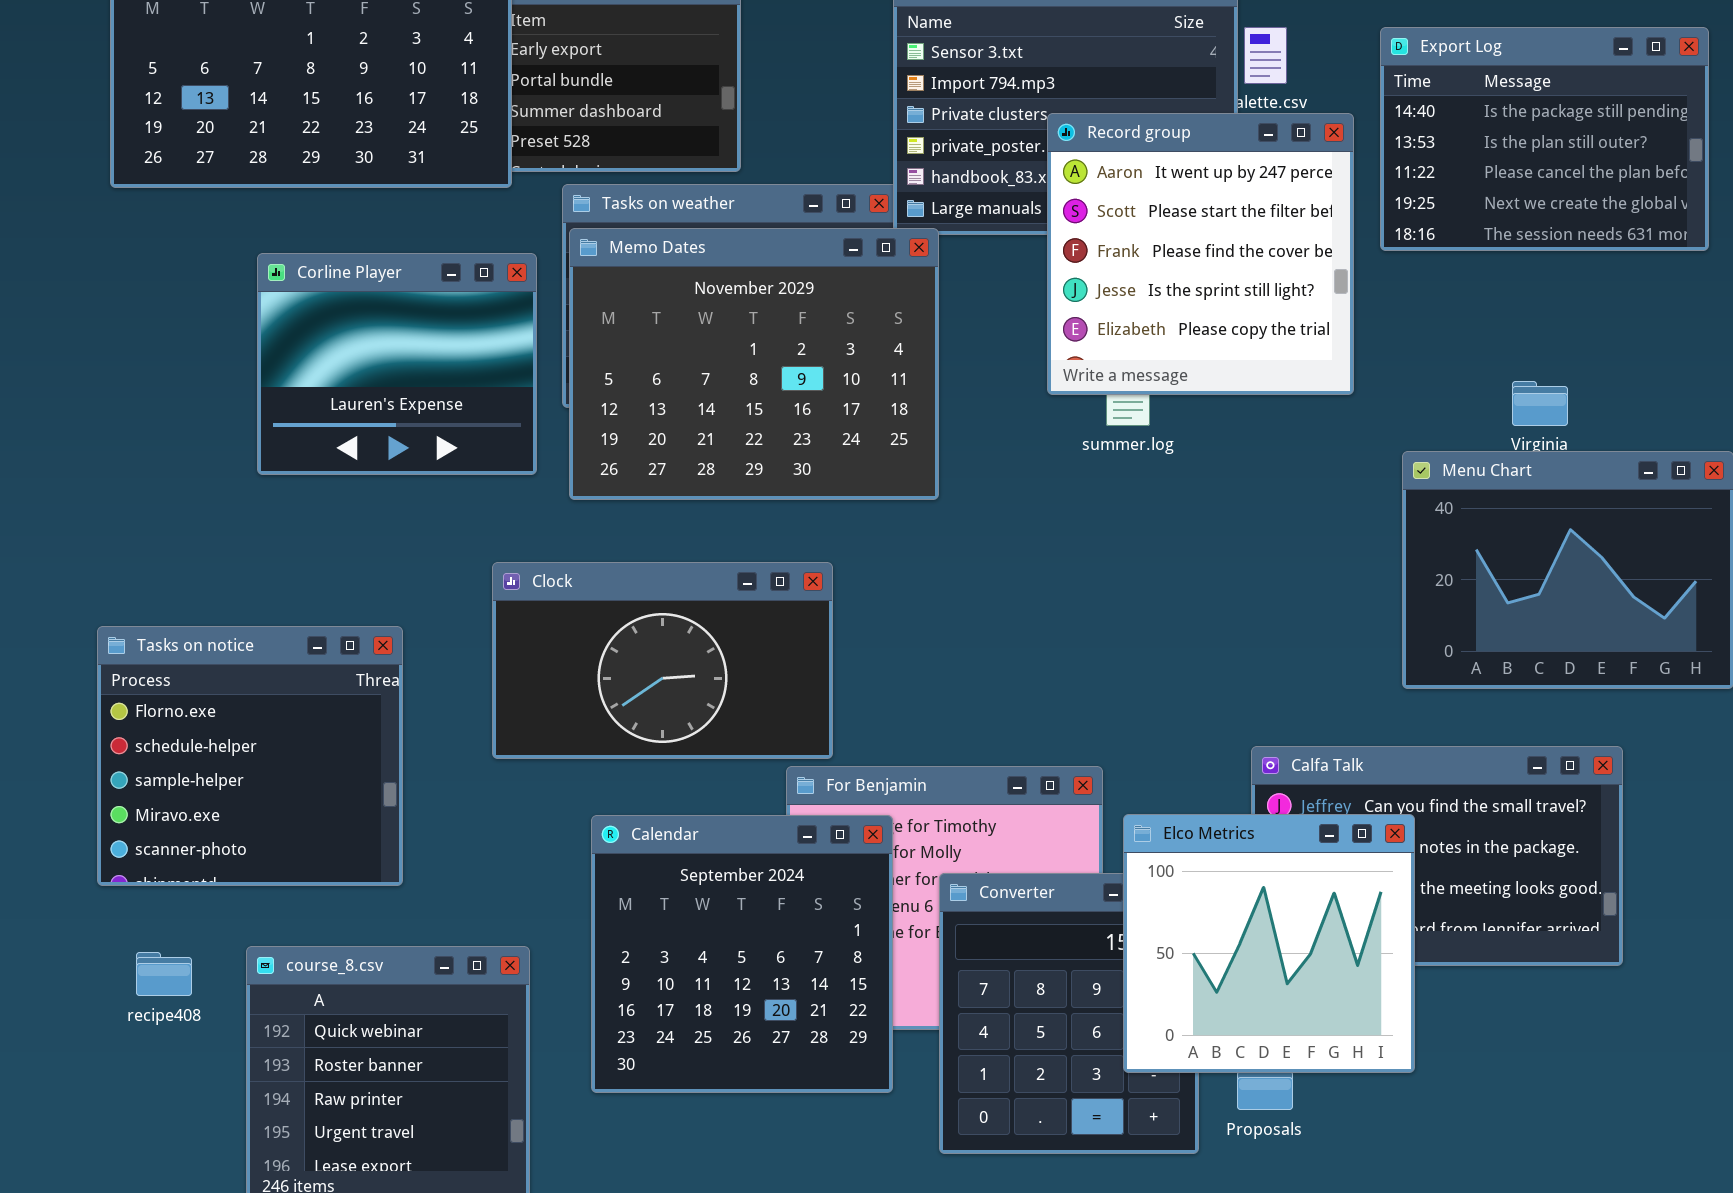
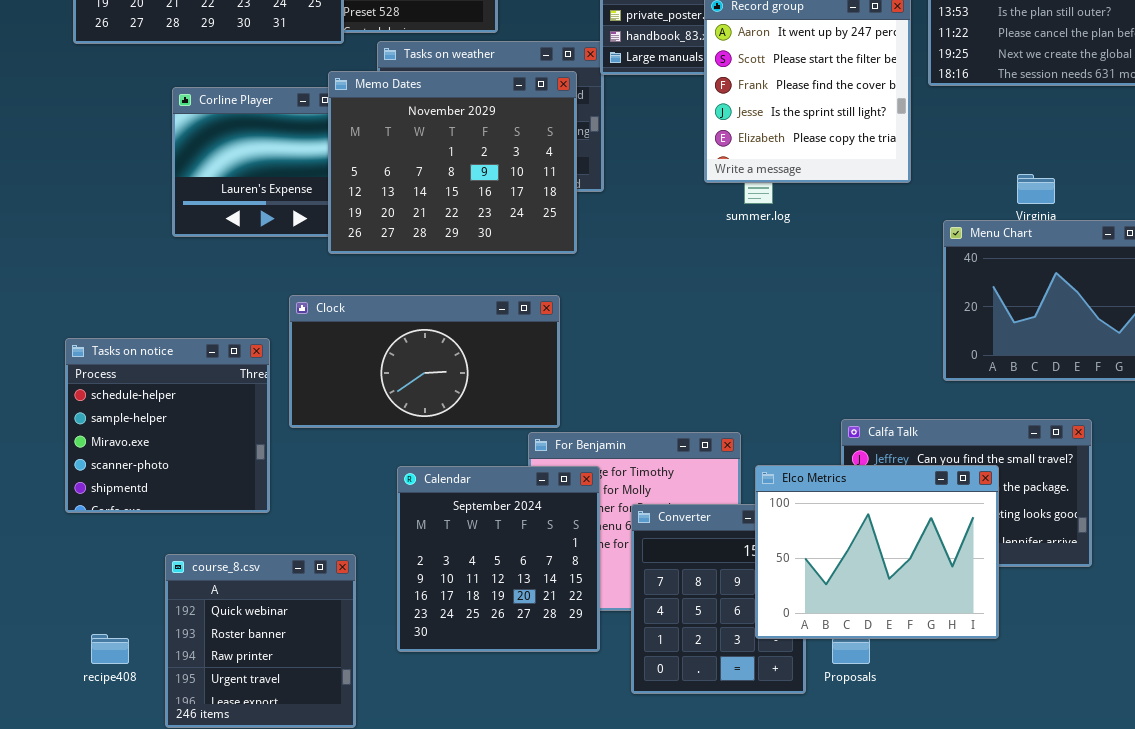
Memo Dates: [569,228,939,500] -> [328,71,577,254], moved
Clock: [492,562,833,759] -> [289,295,560,428], resized
Tasks on notice: [97,626,403,886] -> [65,338,270,513], scrolled down 1 row
Elco Metrics: [1123,814,1415,1073] -> [755,465,999,639], resized
recipe408: [136,952,192,996] -> [91,634,129,664], moved

